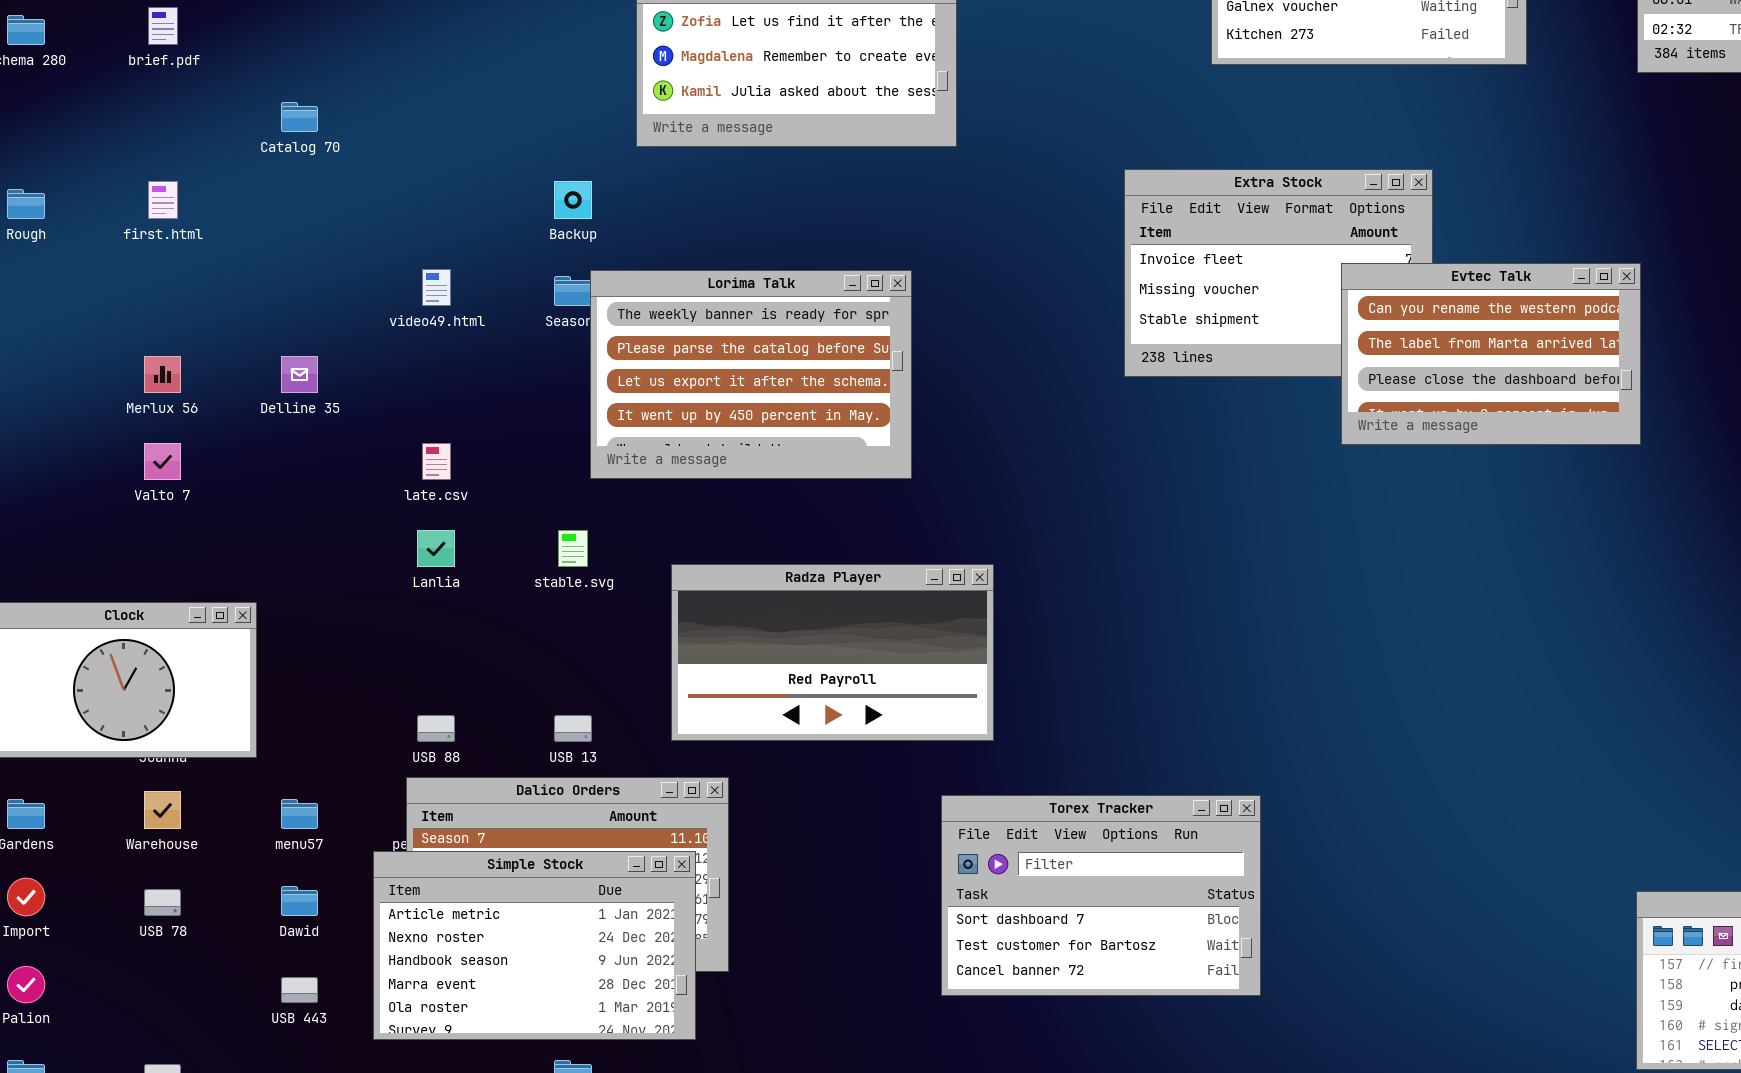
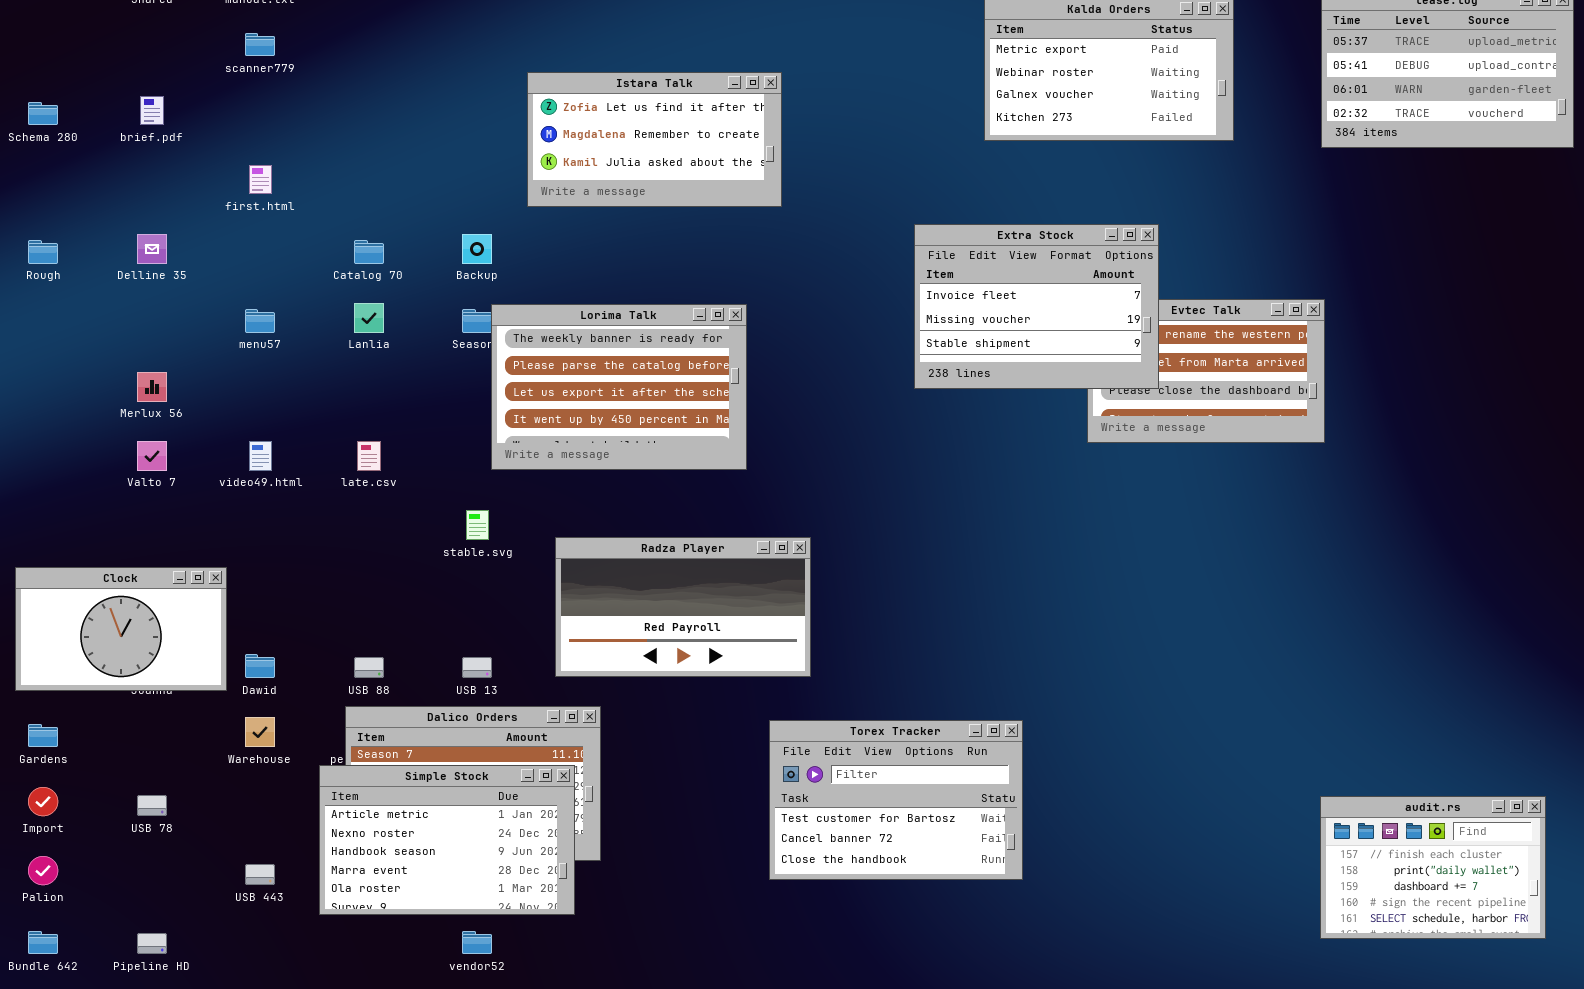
Catalog 70: [281,102,318,132] -> [354,240,384,264], moved
Extra Stock: [1124,169,1433,377] -> [914,224,1159,389], raised
first.html: [148,181,178,219] -> [249,165,272,194], moved
video49.html: [422,269,451,306] -> [249,441,272,471], moved
Delline 35: [281,356,318,393] -> [137,234,167,264], moved
Lanlia: [417,530,455,567] -> [354,303,384,333], moved
Warehouse: [144,791,181,829] -> [245,717,275,747], moved
Torex Tracker: [941,795,1261,996] -> [769,720,1023,880], scrolled down 1 row
menu57: [281,799,318,829] -> [245,309,275,333], moved
Dawid: [281,886,318,916] -> [245,654,275,678], moved

